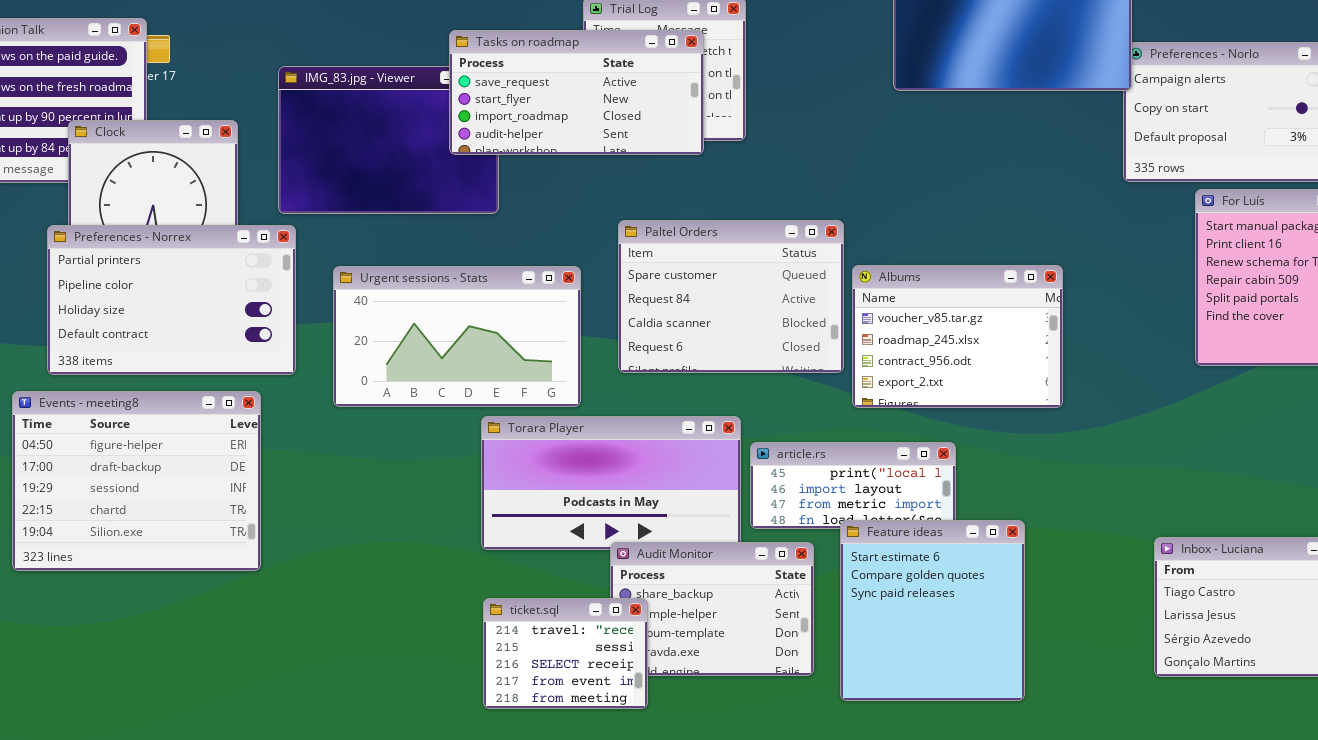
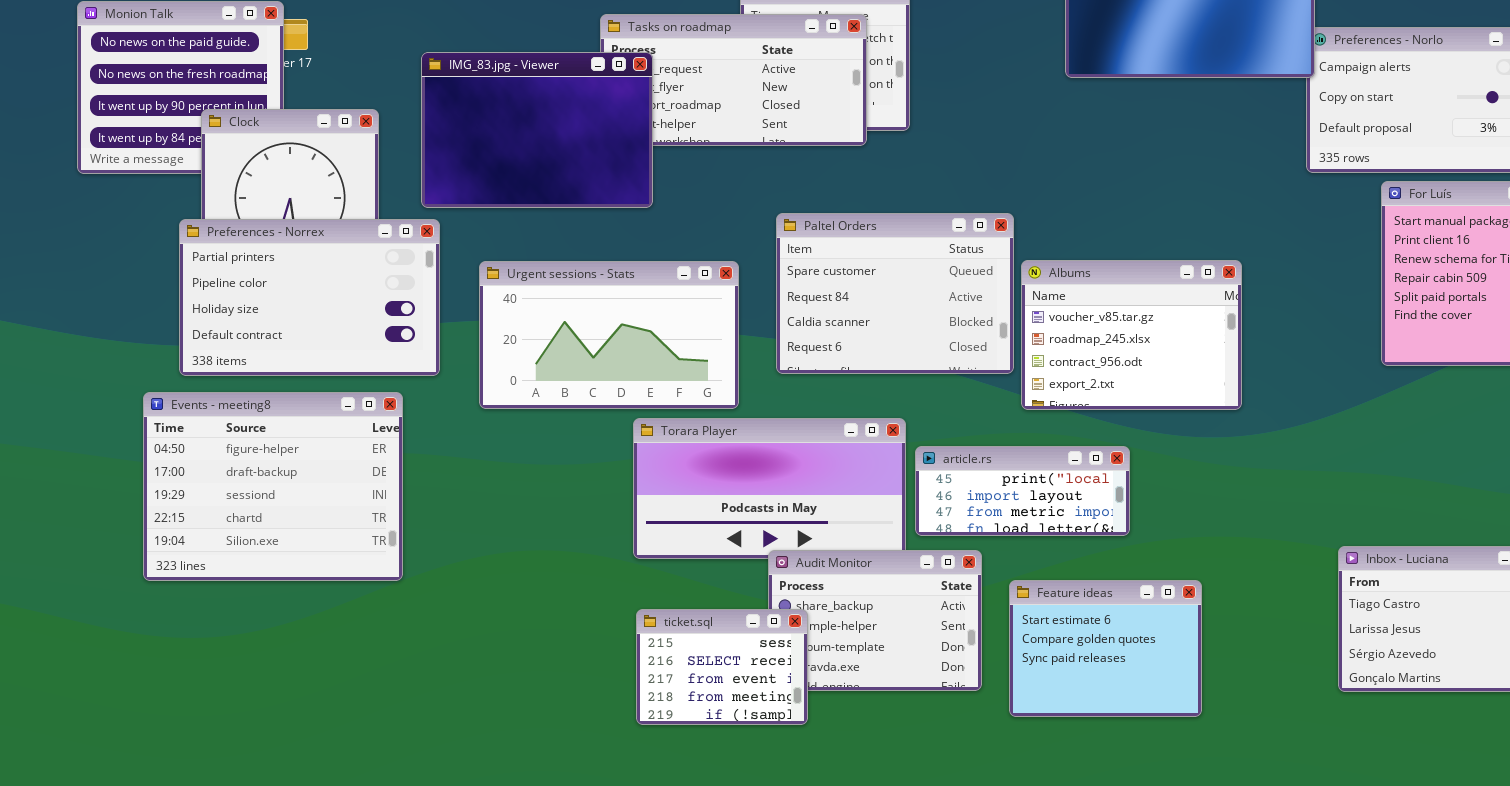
IMG_83.jpg - Viewer: [278,66,499,214] -> [421,52,653,208], raised
Feature ideas: [840,520,1025,701] -> [1009,580,1202,717], resized
ticket.sql: [483,598,648,709] -> [636,609,808,725], scrolled down 1 row

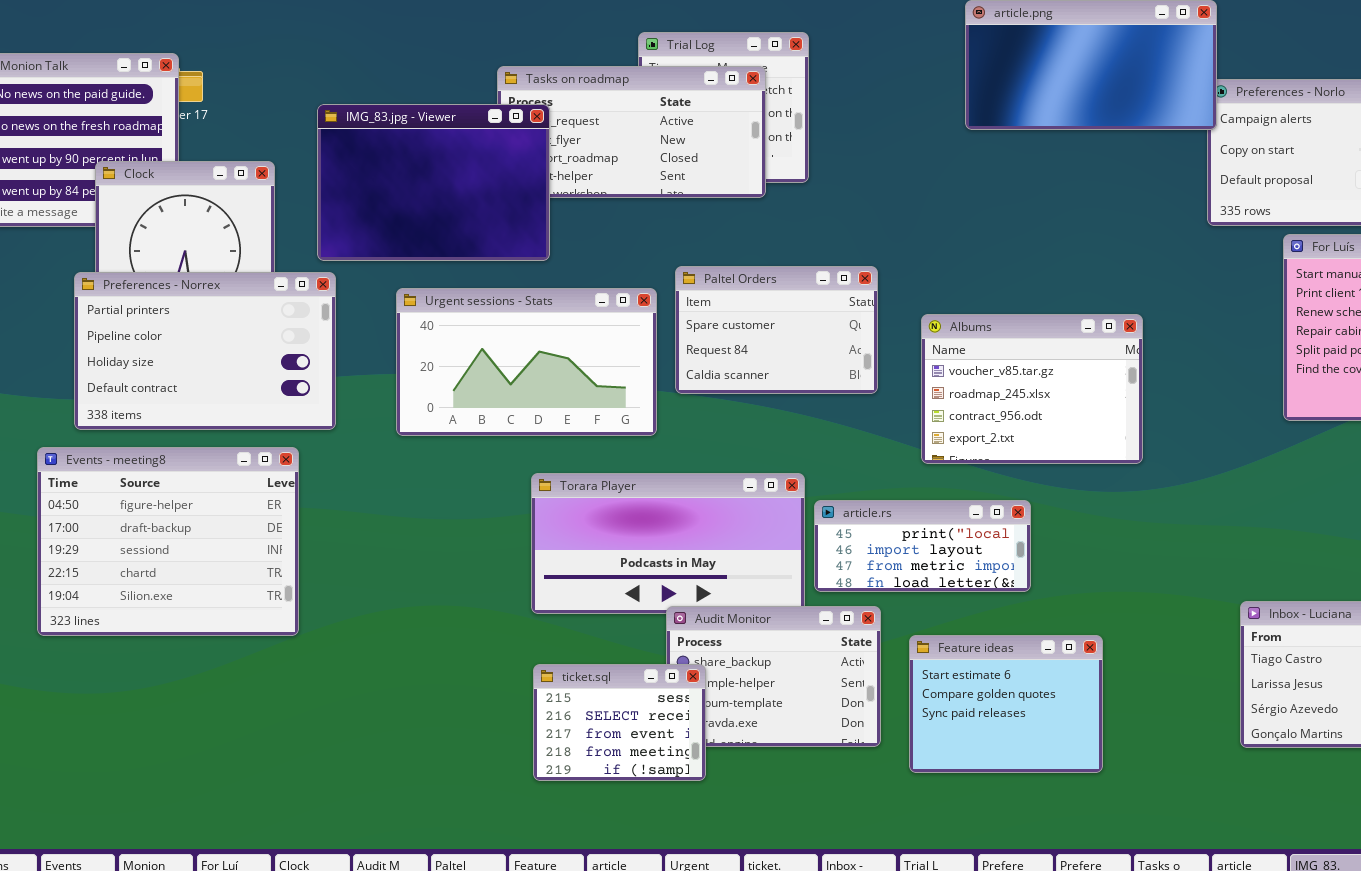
Paltel Orders: [776,213,1014,374] -> [675,266,878,394], resized
Urgent sessions - Stats: [479,261,739,409] -> [396,288,657,436], moved

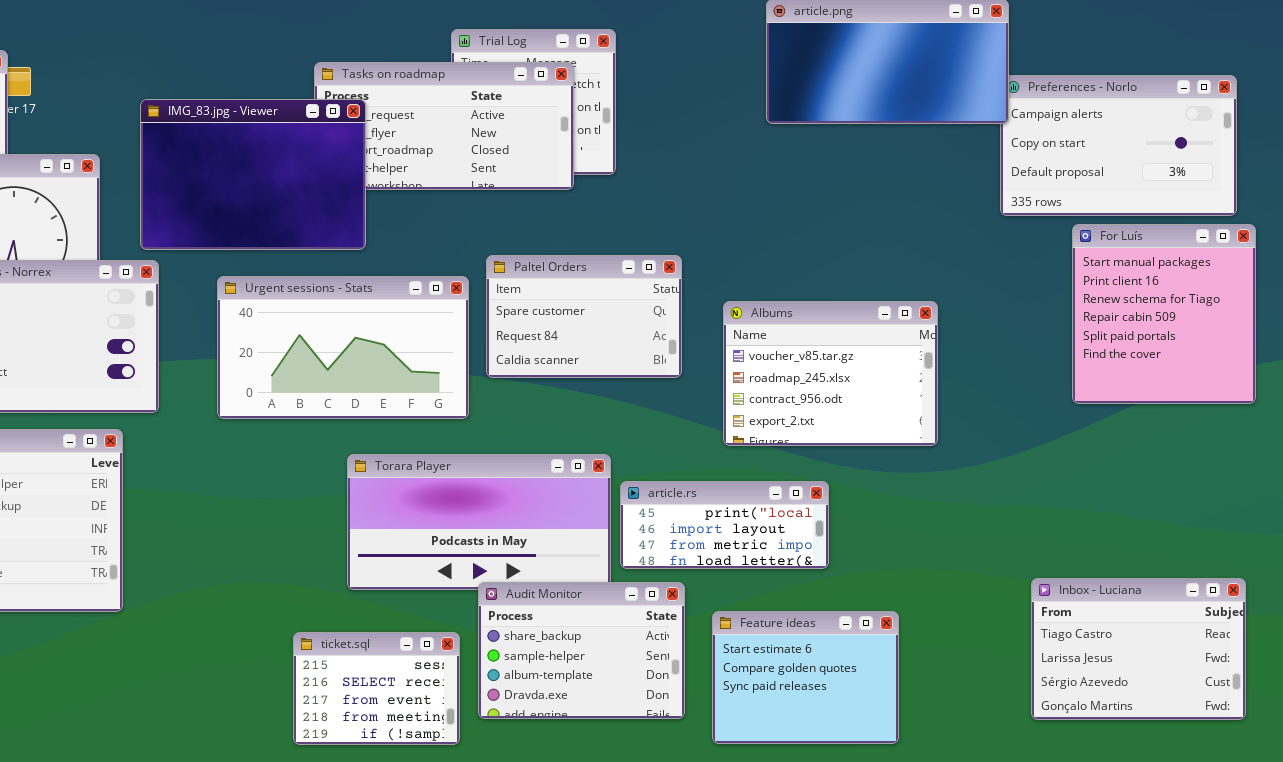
ticket.sql: [533,664,706,781] -> [293,632,460,745], moved

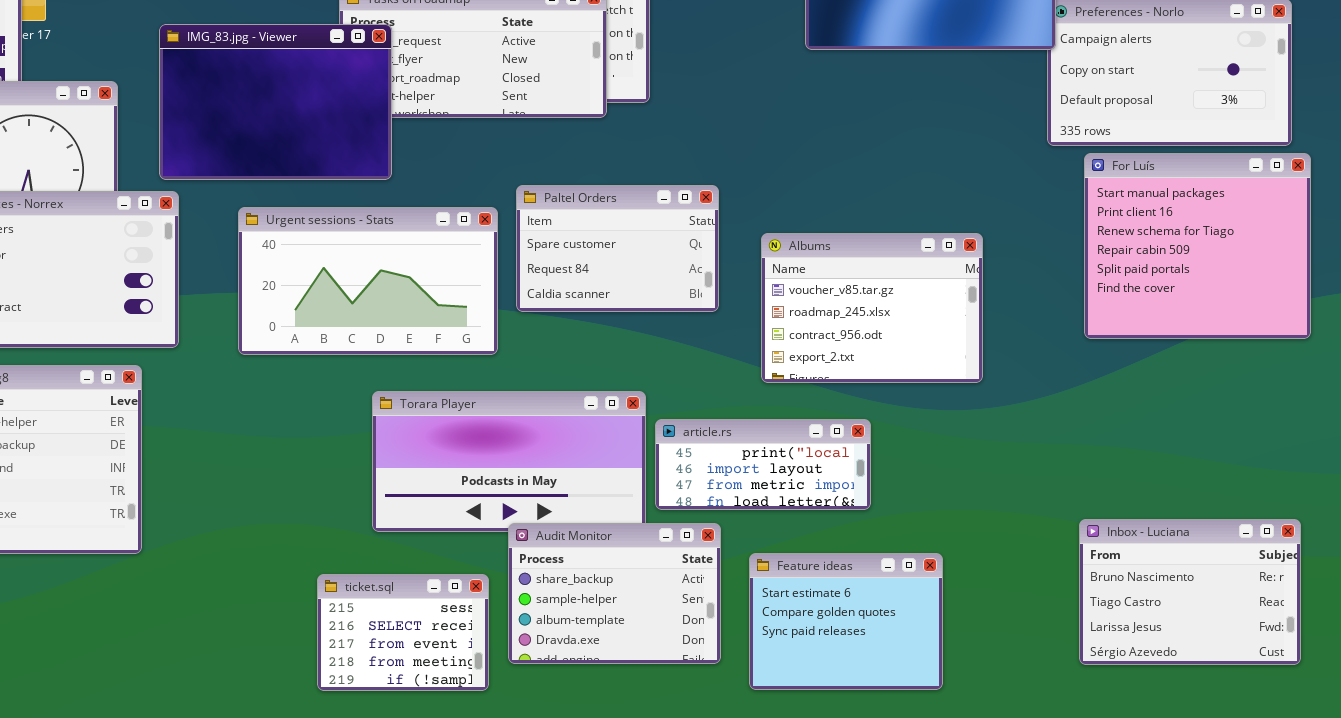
For Luís: [1072,224,1256,404] -> [1084,153,1311,339], resized
Inbox - Luciana: [1031,578,1246,720] -> [1079,519,1301,665], scrolled up 1 row

